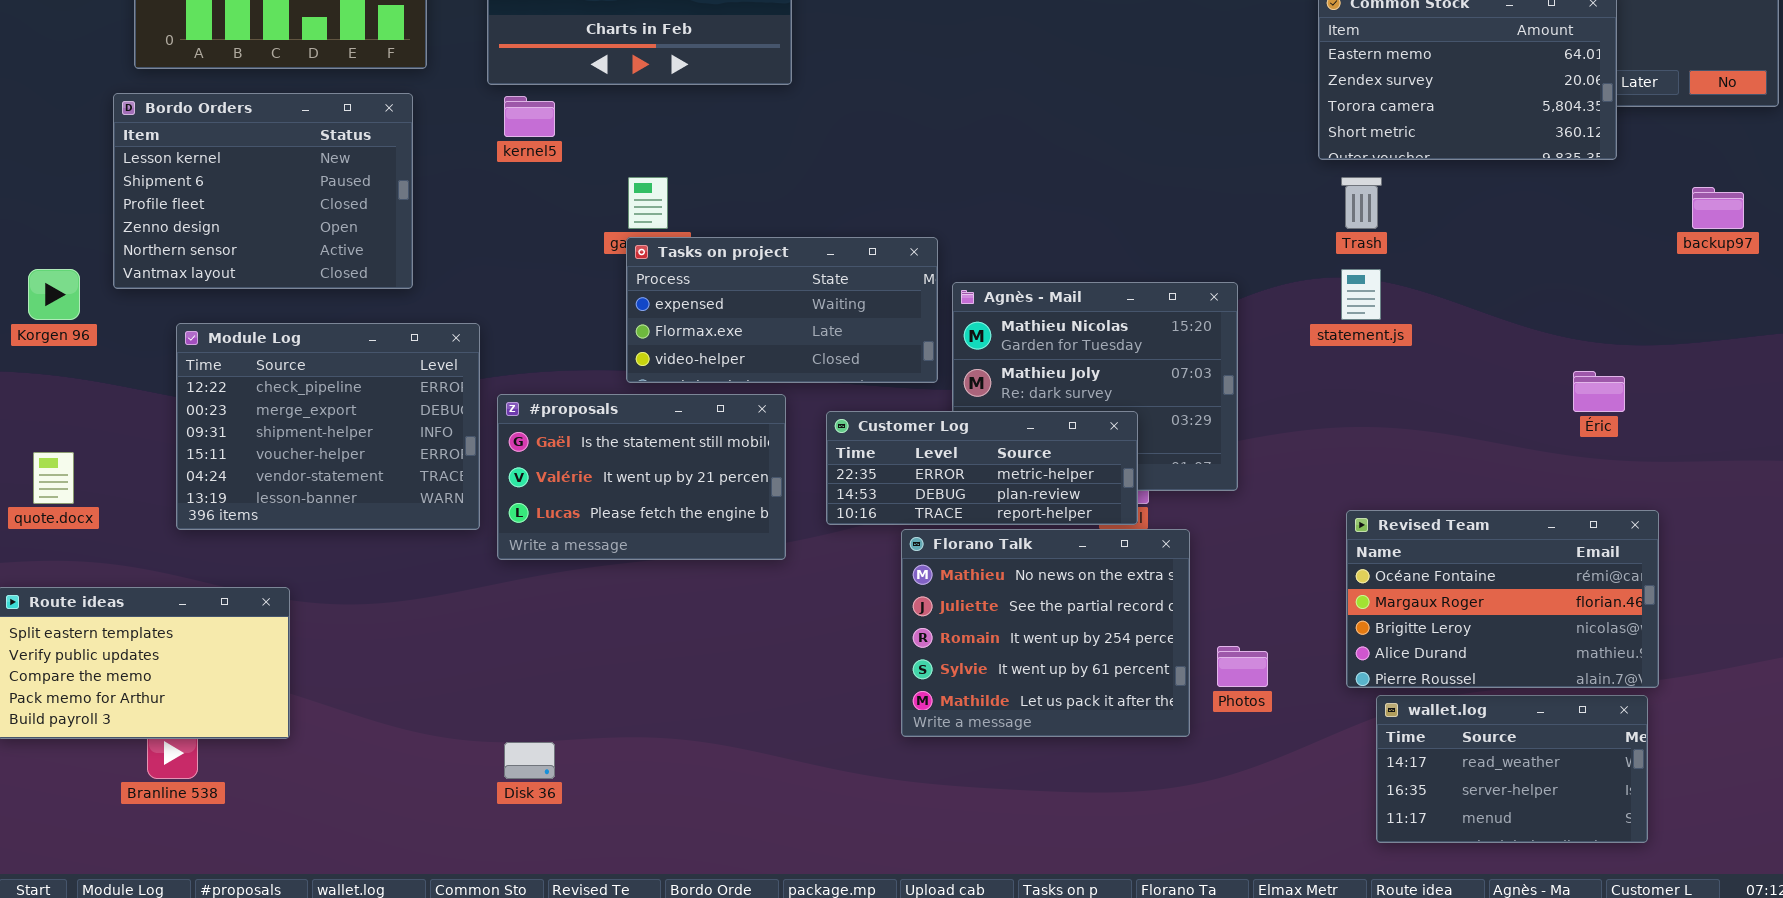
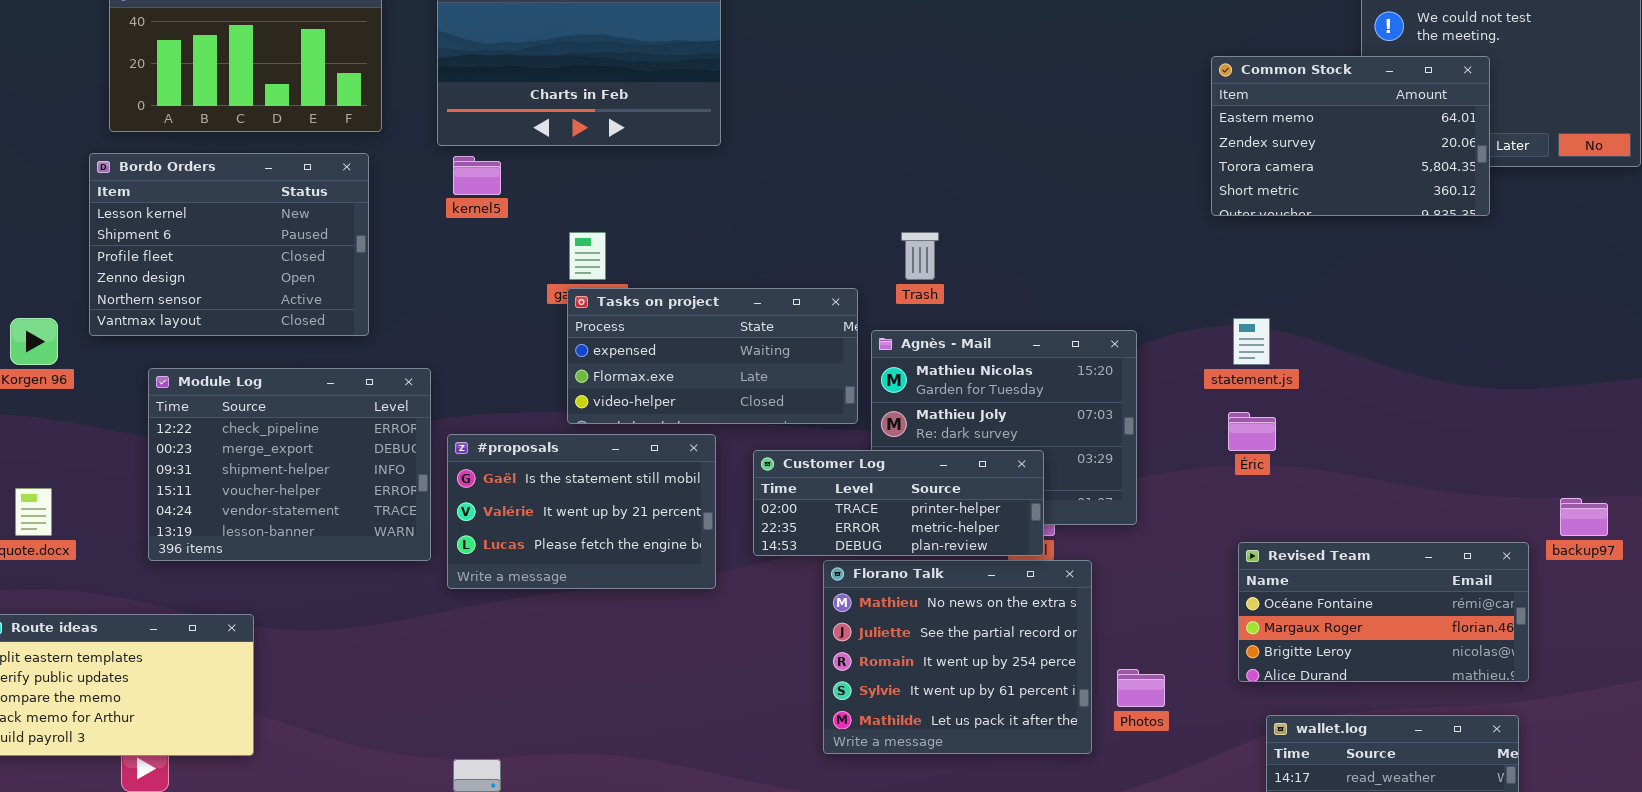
Trash: [1341,177,1382,229] -> [901,232,939,280], moved
backup97: [1692,187,1744,229] -> [1560,498,1608,536], moved
Éric: [1573,371,1625,412] -> [1228,412,1276,451], moved
Customer Log: [826,411,1138,525] -> [753,450,1044,556], scrolled up 1 row
Revised Team: [1346,510,1659,688] -> [1238,542,1529,682], resized

